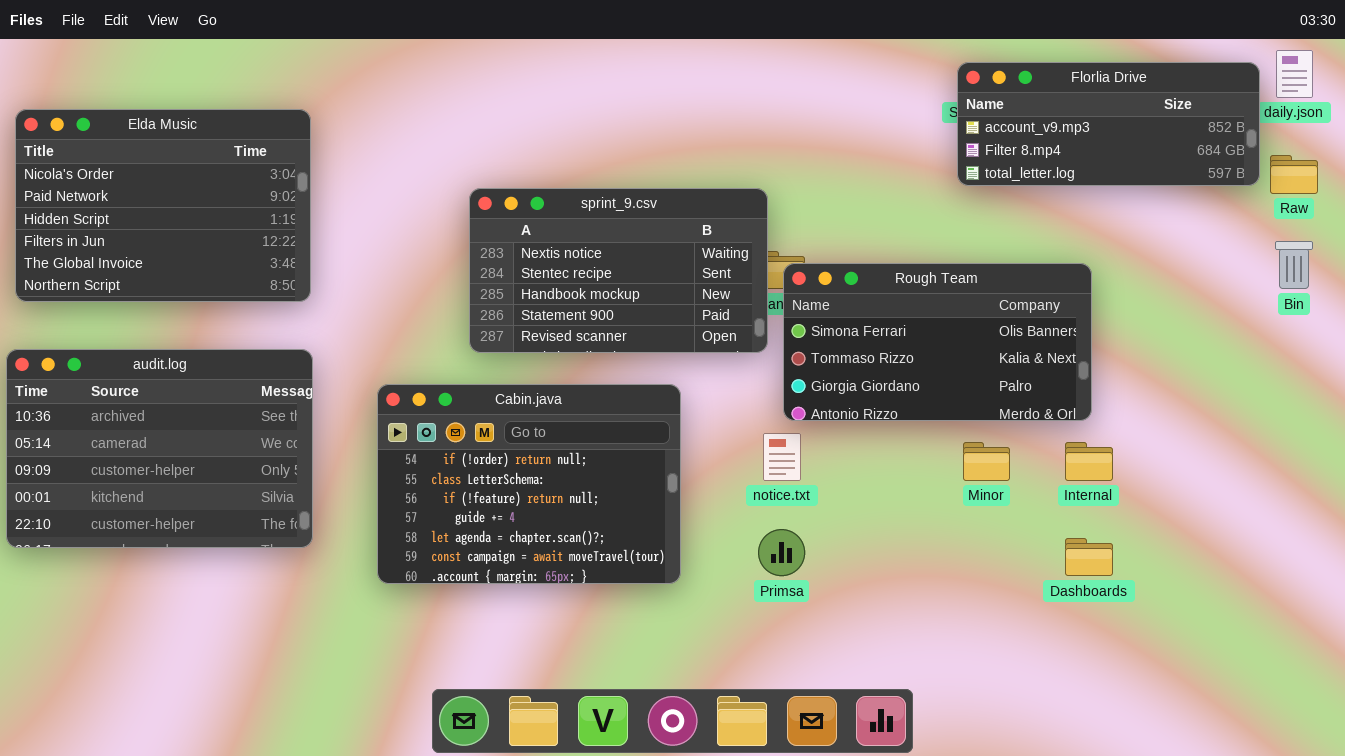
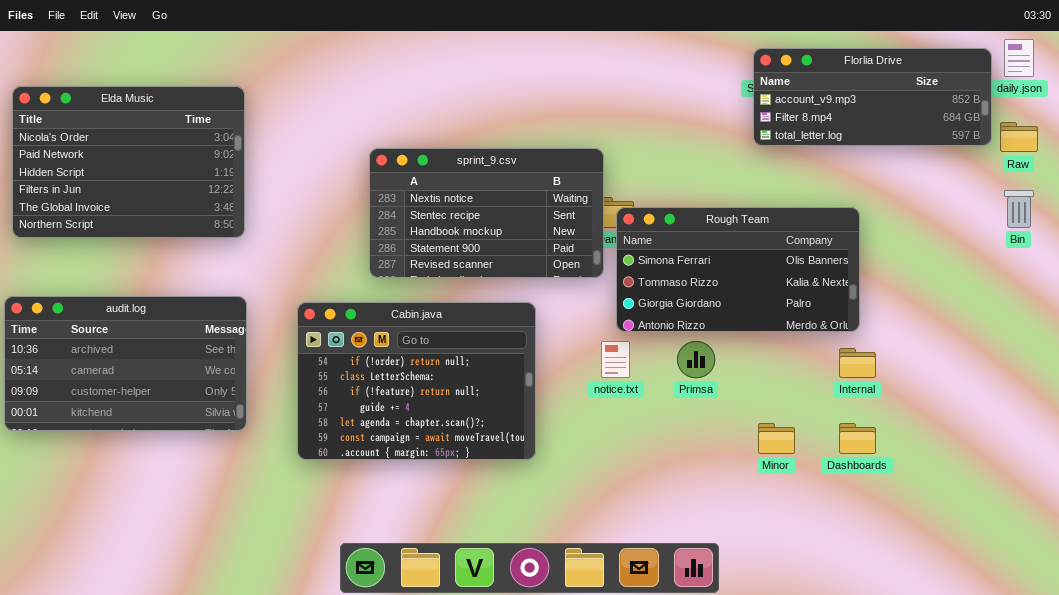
audit.log: [6,349,313,548] -> [4,296,247,431], resized
Minor: [963,442,1010,481] -> [758,423,795,454], moved
Primsa: [758,529,805,576] -> [677,341,715,378], moved

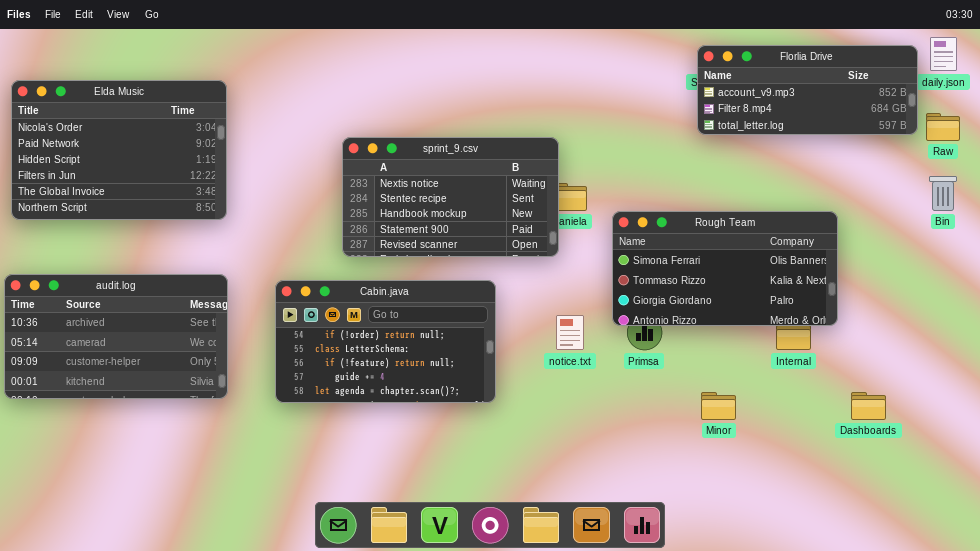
Rough Team: [616,207,860,332] -> [612,211,838,326], moved
Cabin.java: [297,302,536,460] -> [275,280,496,403], resized
Dashboards: [839,423,876,454] -> [851,392,886,420], moved

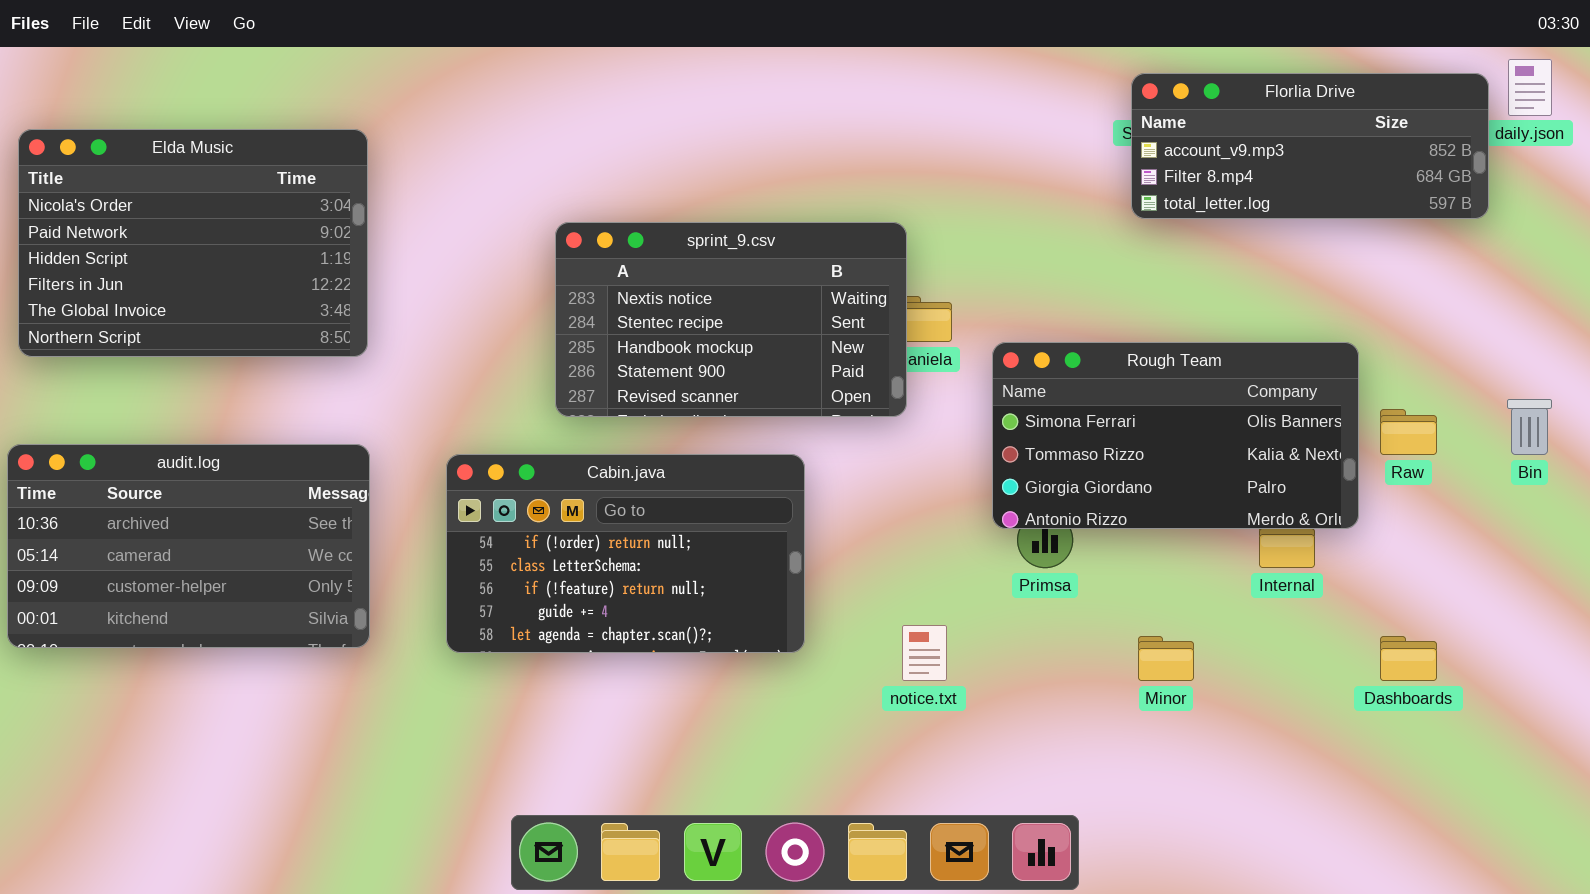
Raw: [926,113,960,141] -> [1380,409,1437,455], moved
Bin: [929,176,957,211] -> [1507,399,1552,455], moved
notice.txt: [556,315,584,350] -> [902,625,947,681], moved

